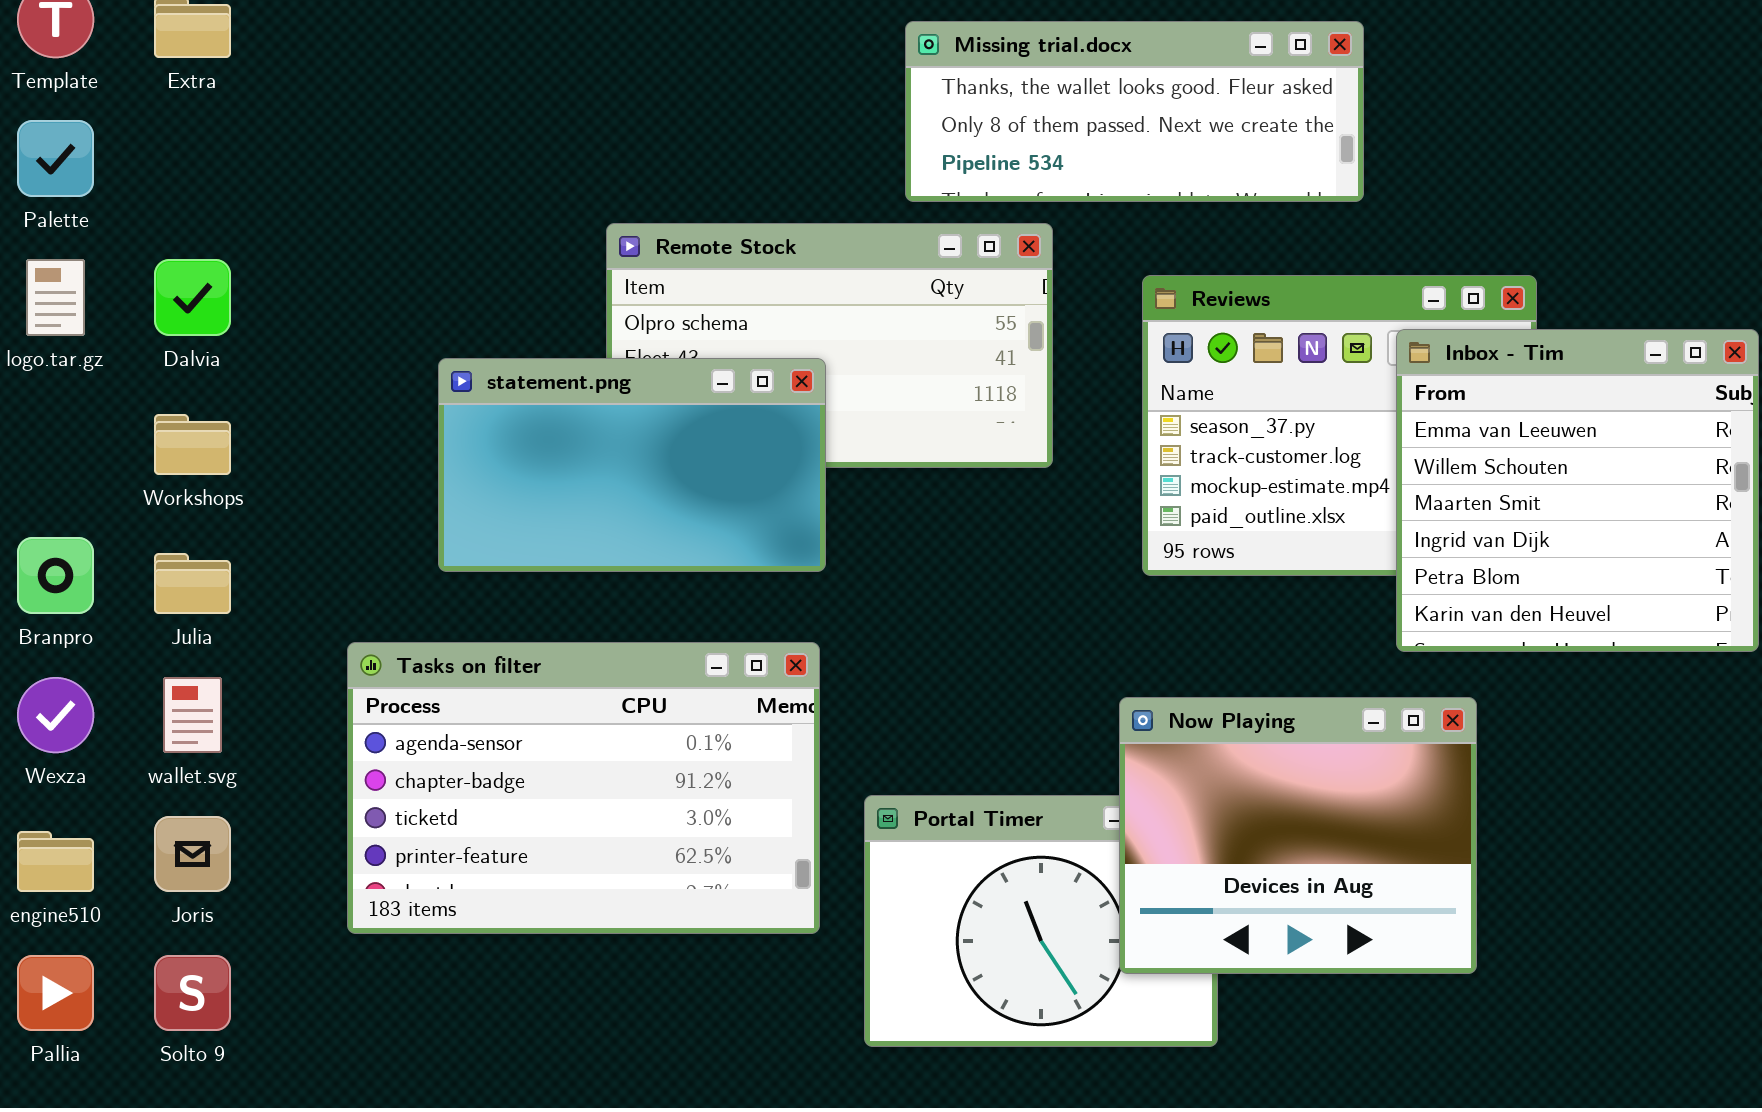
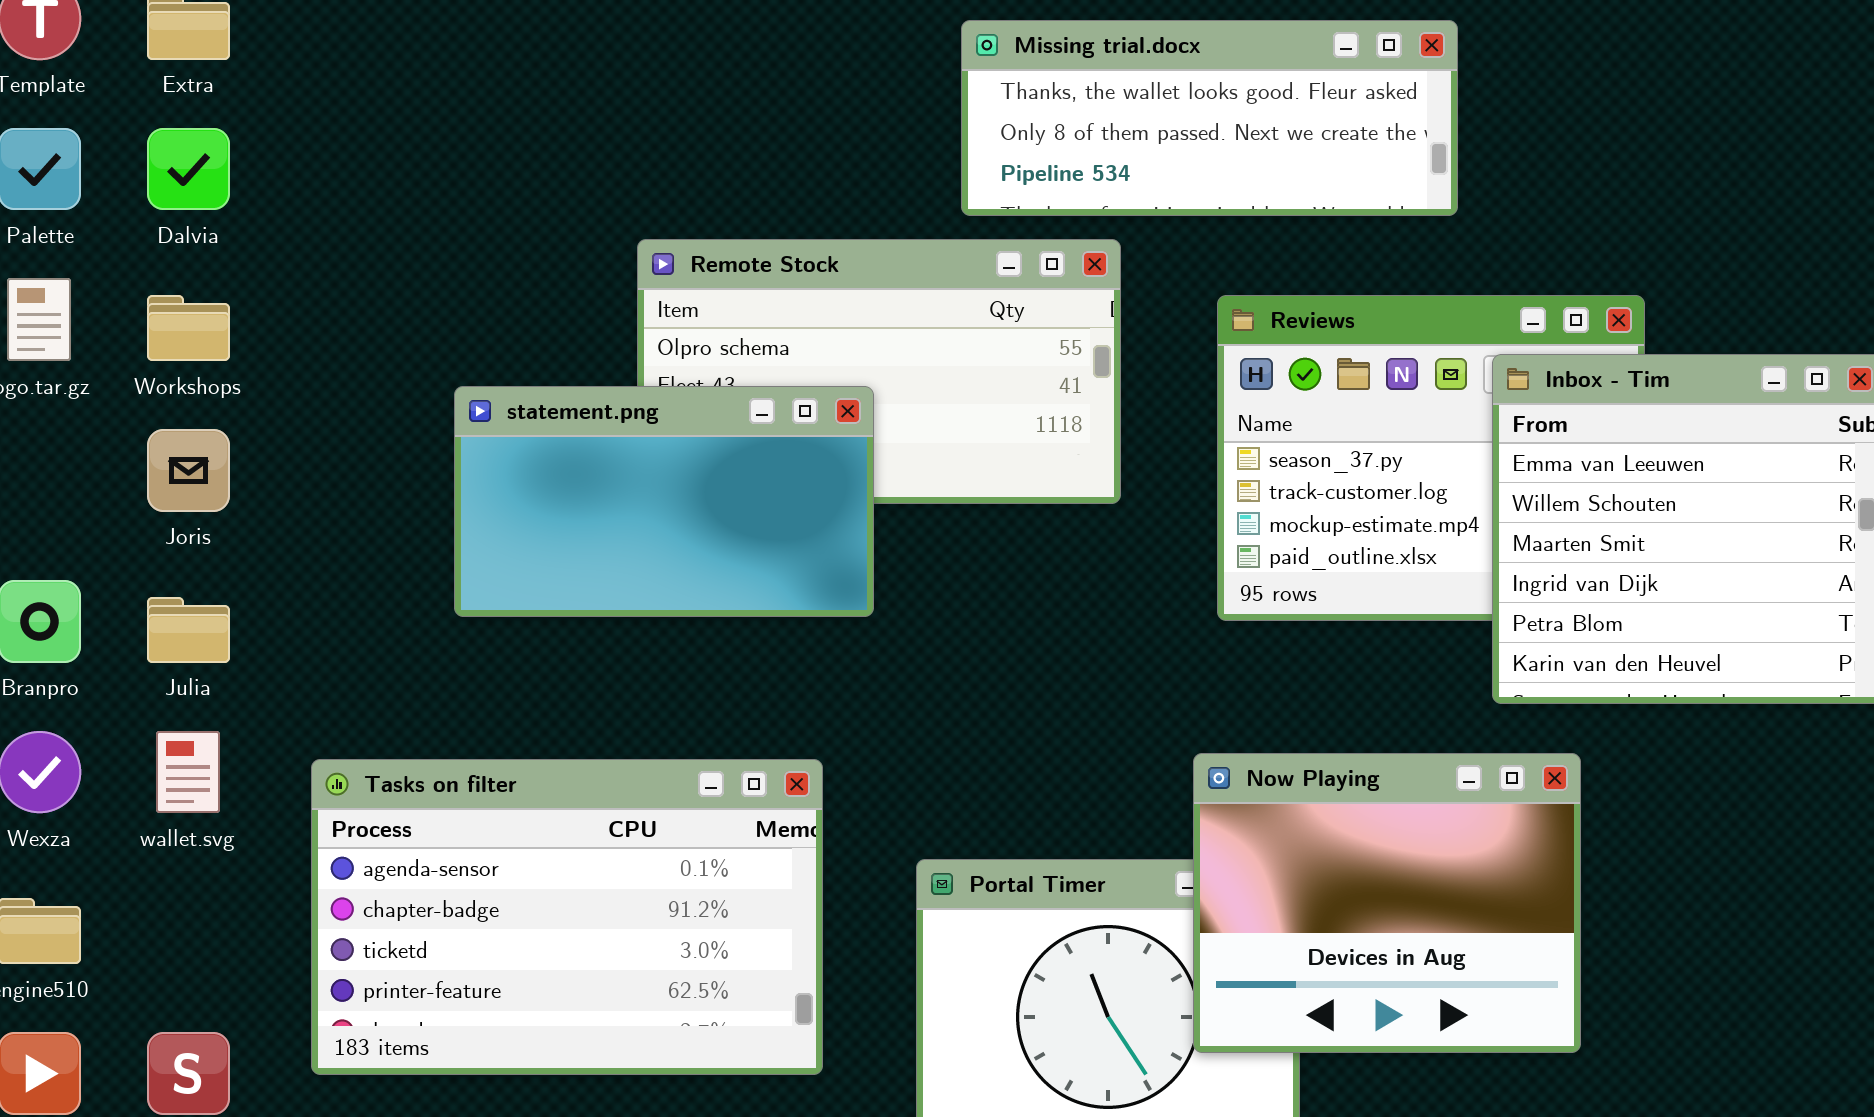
Dalvia: [154,259,231,336] -> [147,128,230,210], moved
Workshops: [154,414,231,475] -> [147,295,230,361], moved
Tasks on filter: [347,642,820,934] -> [311,759,823,1075], moved
Joris: [154,816,231,892] -> [147,429,230,512], moved

